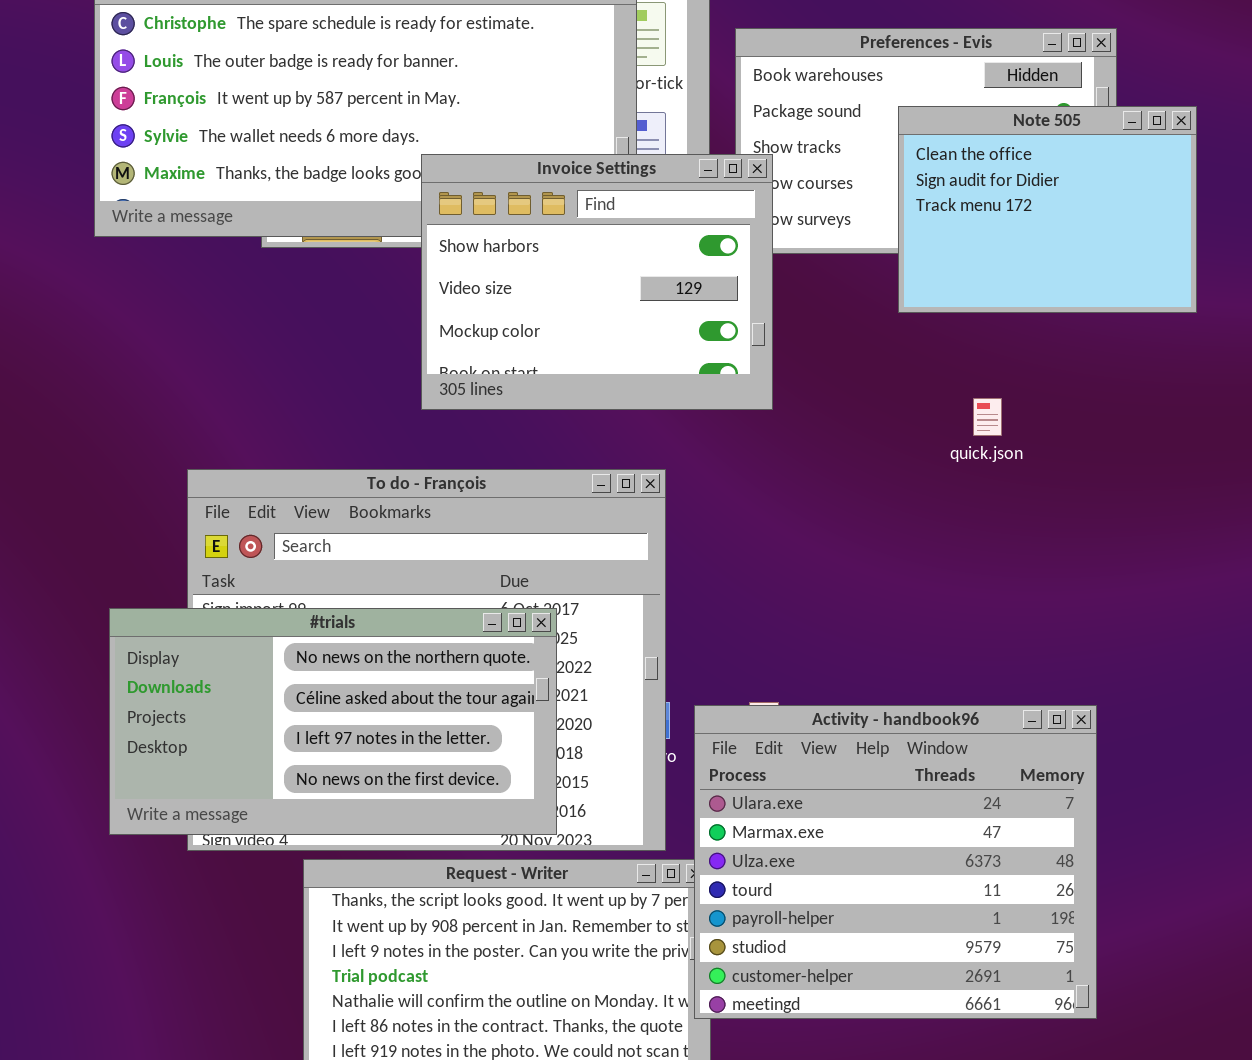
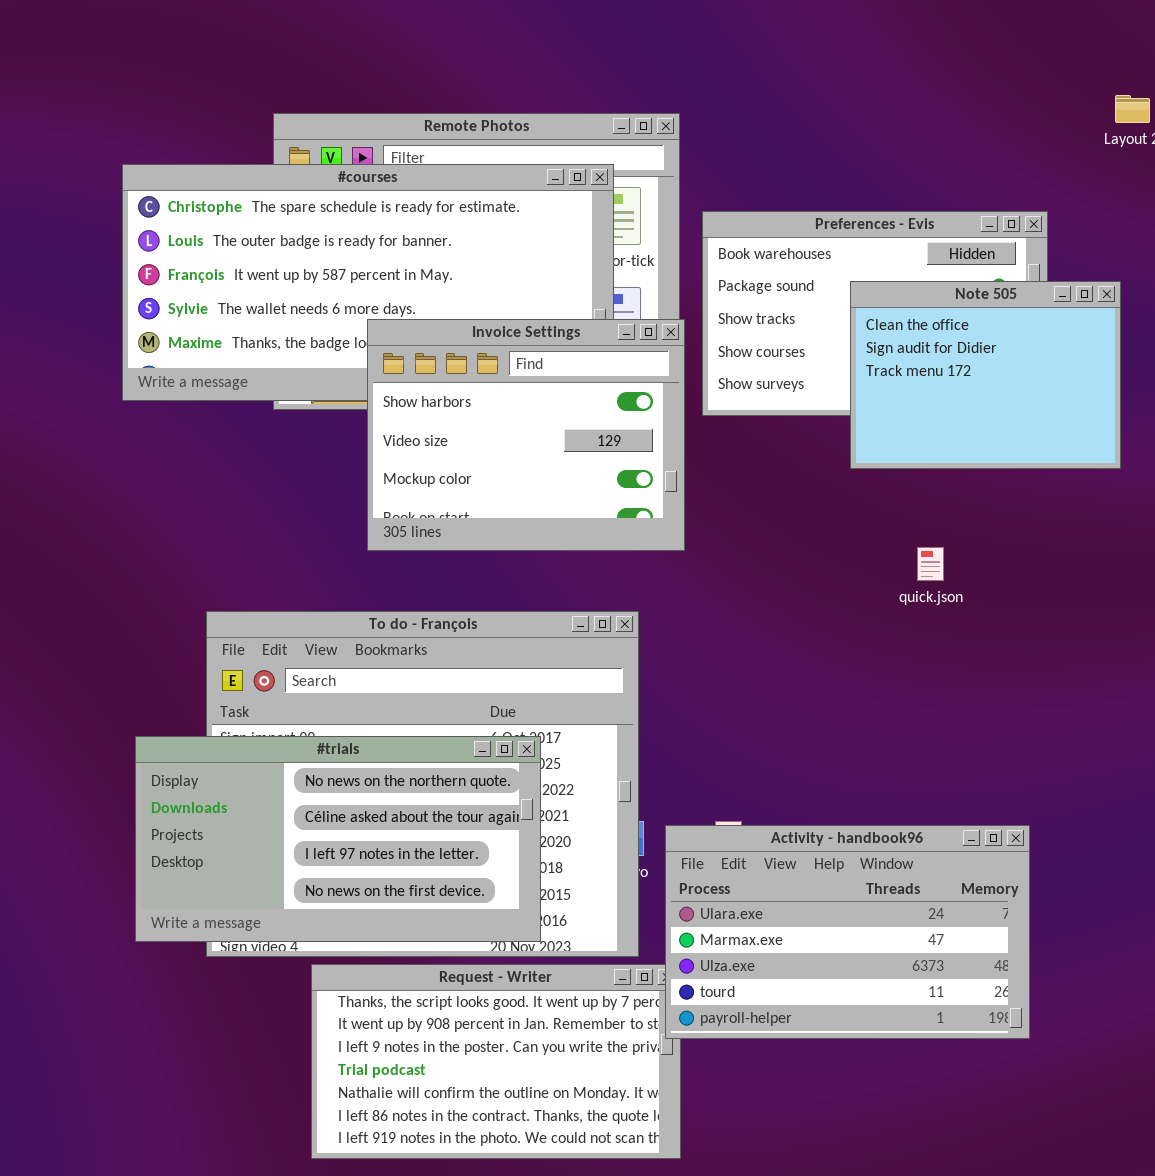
Invoice Settings: [421,154,773,410] -> [367,319,685,551], moved
Activity - handbook96: [694,705,1097,1019] -> [665,825,1030,1039], resized

